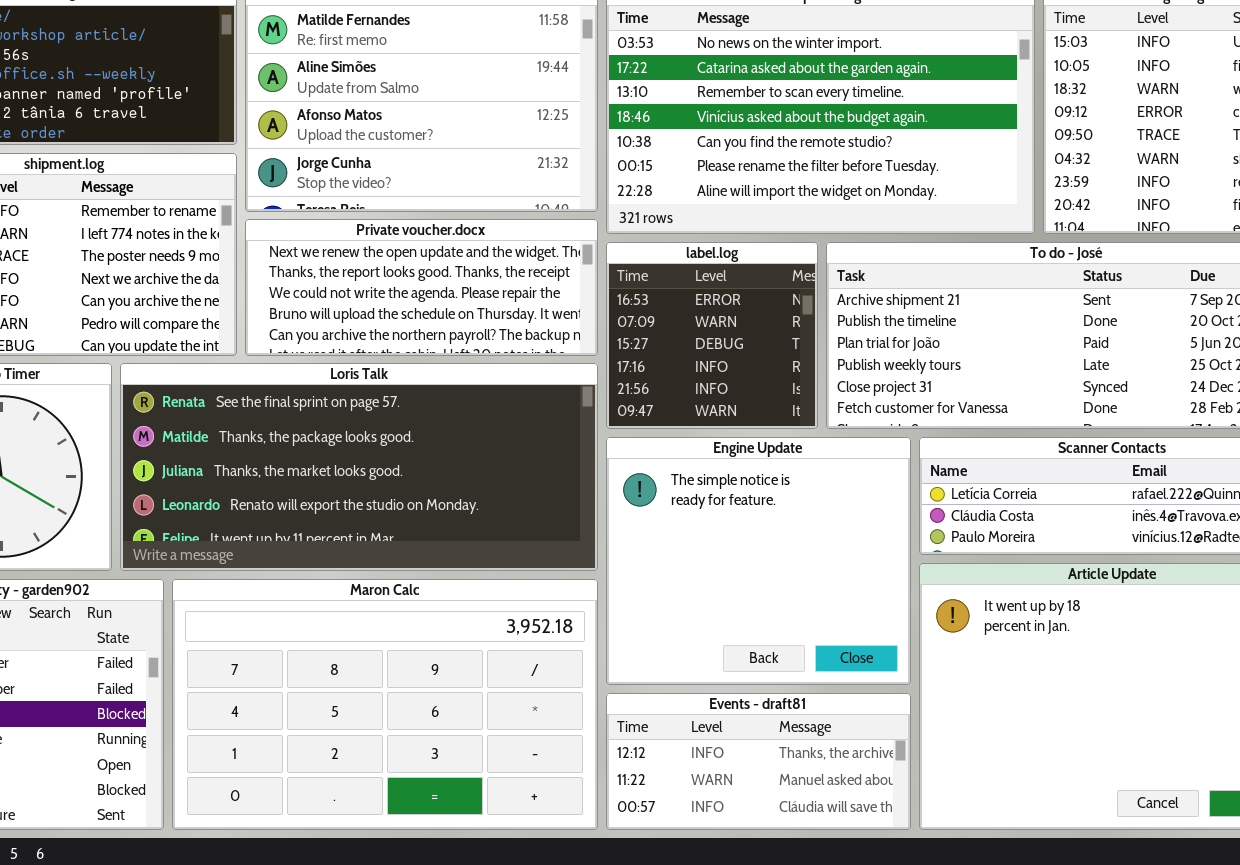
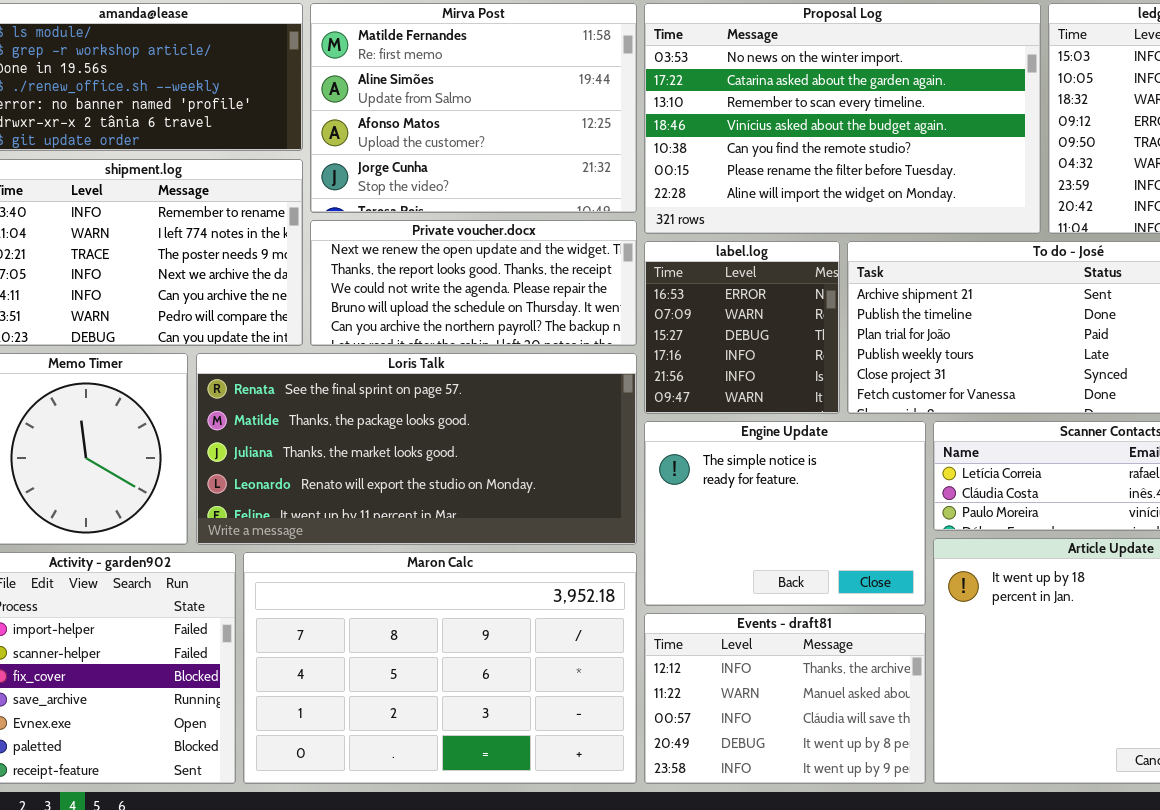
Engine Update: [606,437,911,685] -> [644,421,926,606], resized
Events - draft81: [606,693,911,830] -> [644,613,926,784], resized

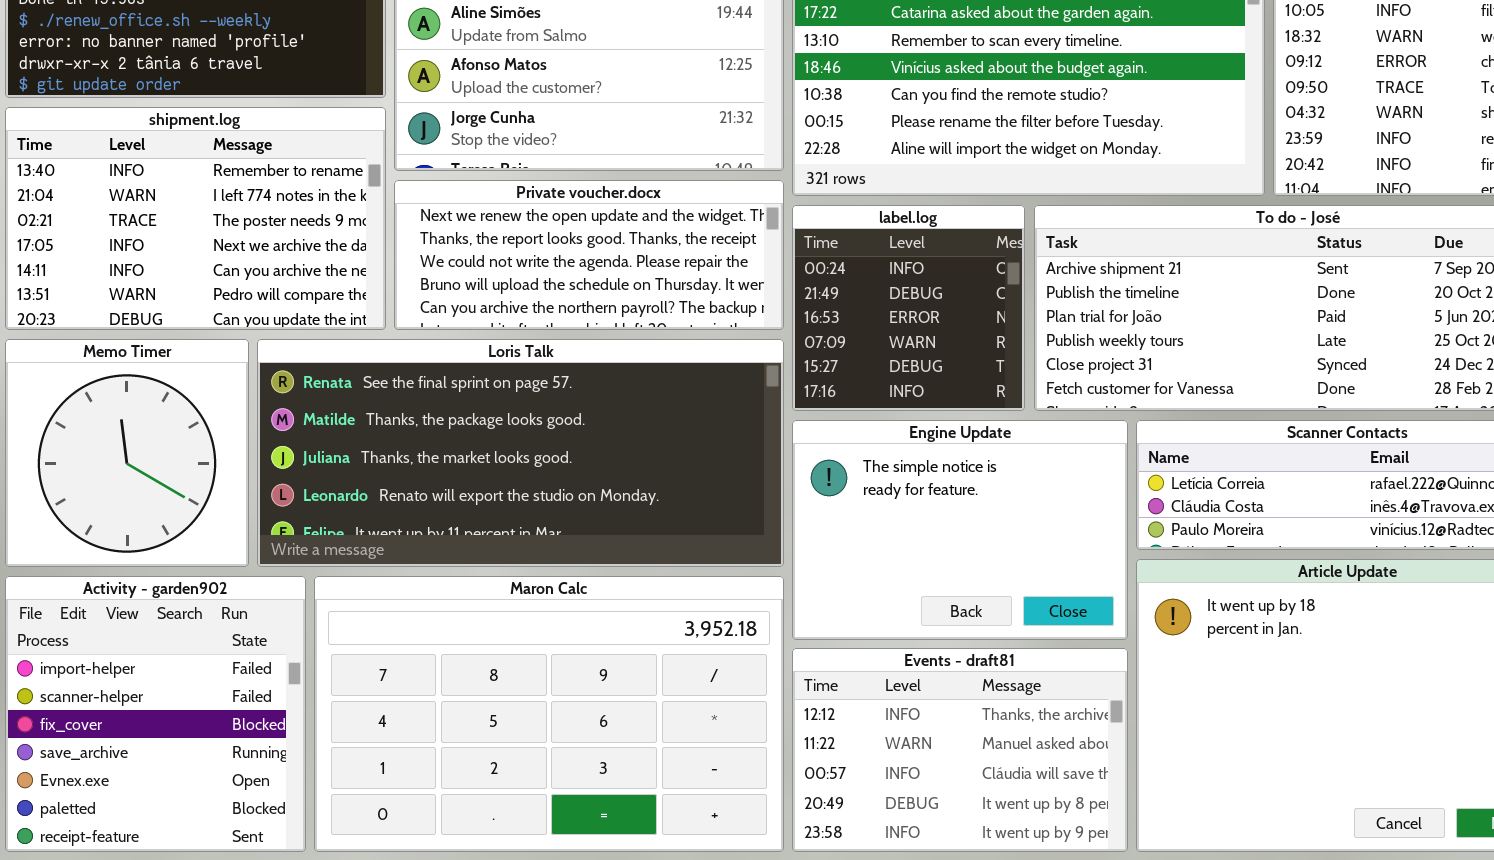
label.log: [644,241,840,414] -> [792,205,1025,411], scrolled up 2 rows

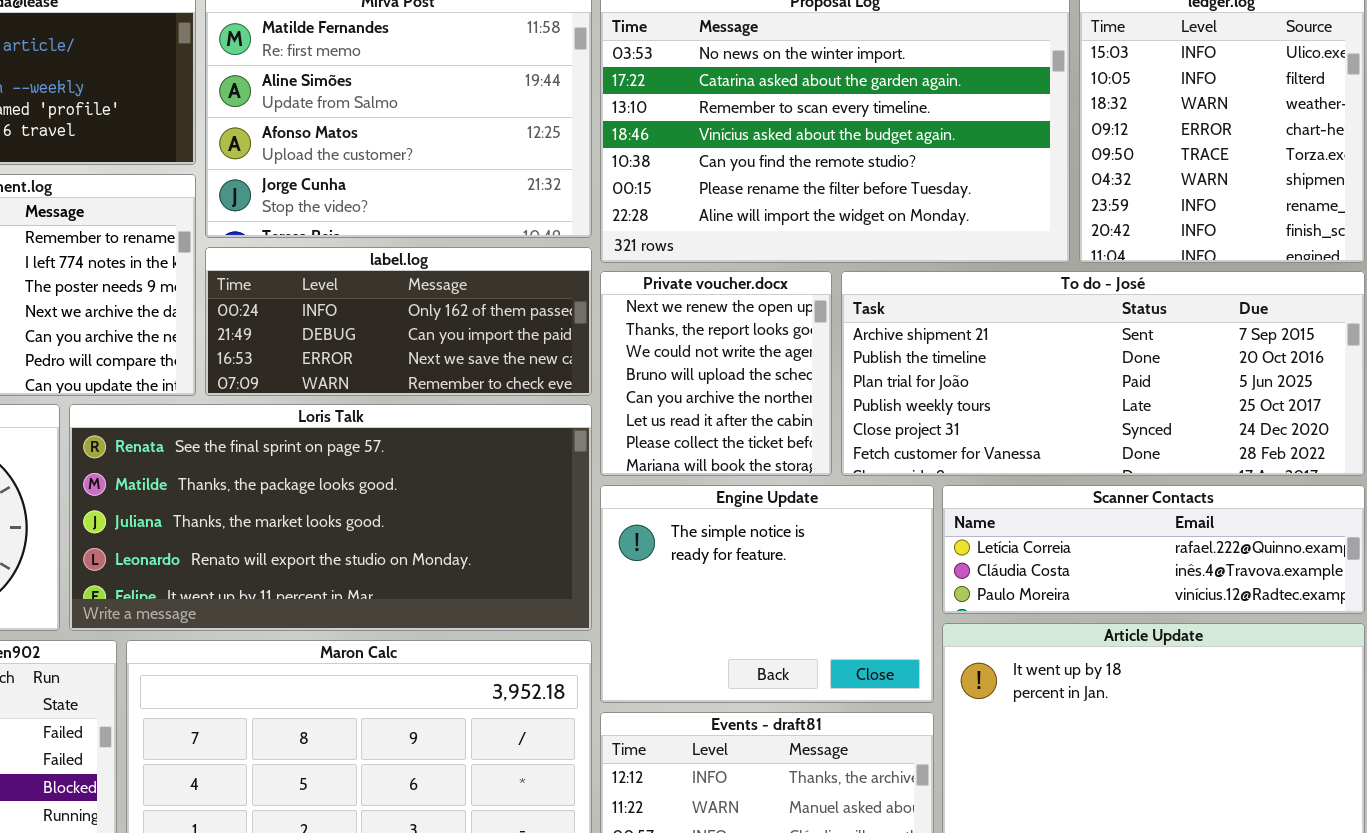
Private voucher.docx: [394,180,784,330] -> [600,271,832,476], moved, resized
label.log: [792,205,1025,411] -> [205,247,592,396], moved, resized

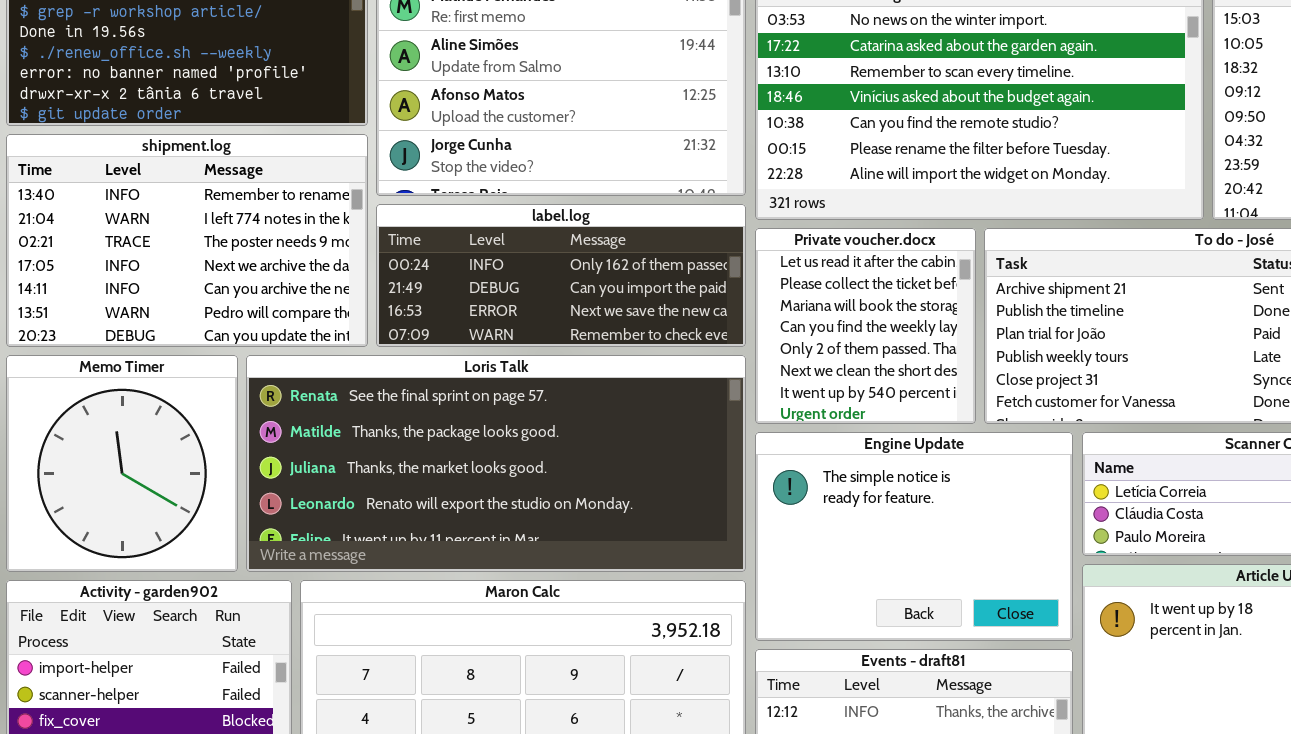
Private voucher.docx: [600,271,832,476] -> [755,228,976,424], scrolled down 5 rows

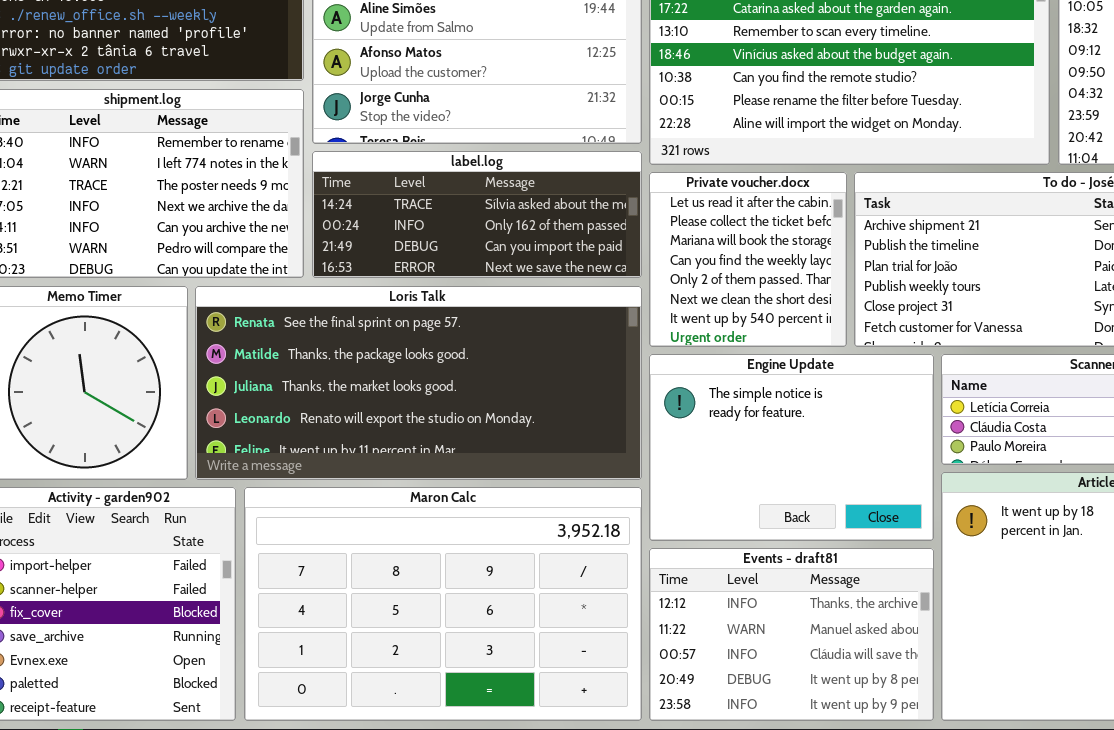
label.log: [376,204,746,347] -> [312,151,642,278], scrolled up 1 row

